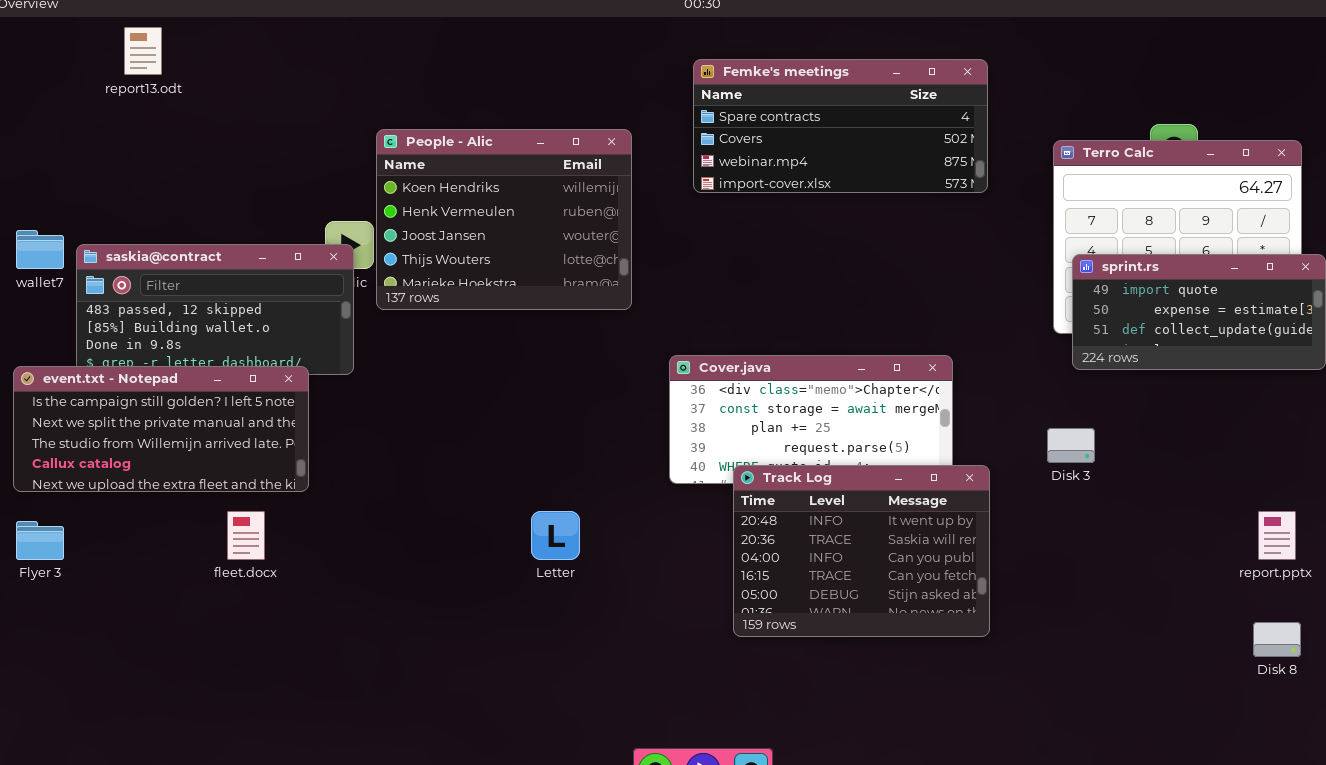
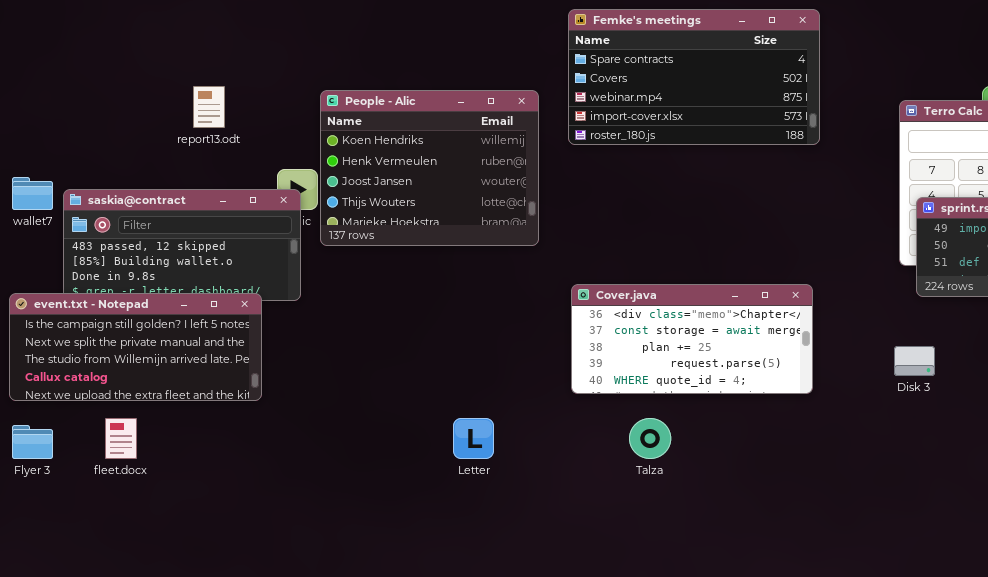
report13.odt: [124,27,162,75] -> [193,86,225,128], moved
Femke's meetings: [693,59,988,193] -> [568,9,820,145], moved, resized
Track Log: [733,465,990,637] -> none, closed
fleet.docx: [227,511,265,560] -> [105,418,137,459], moved

